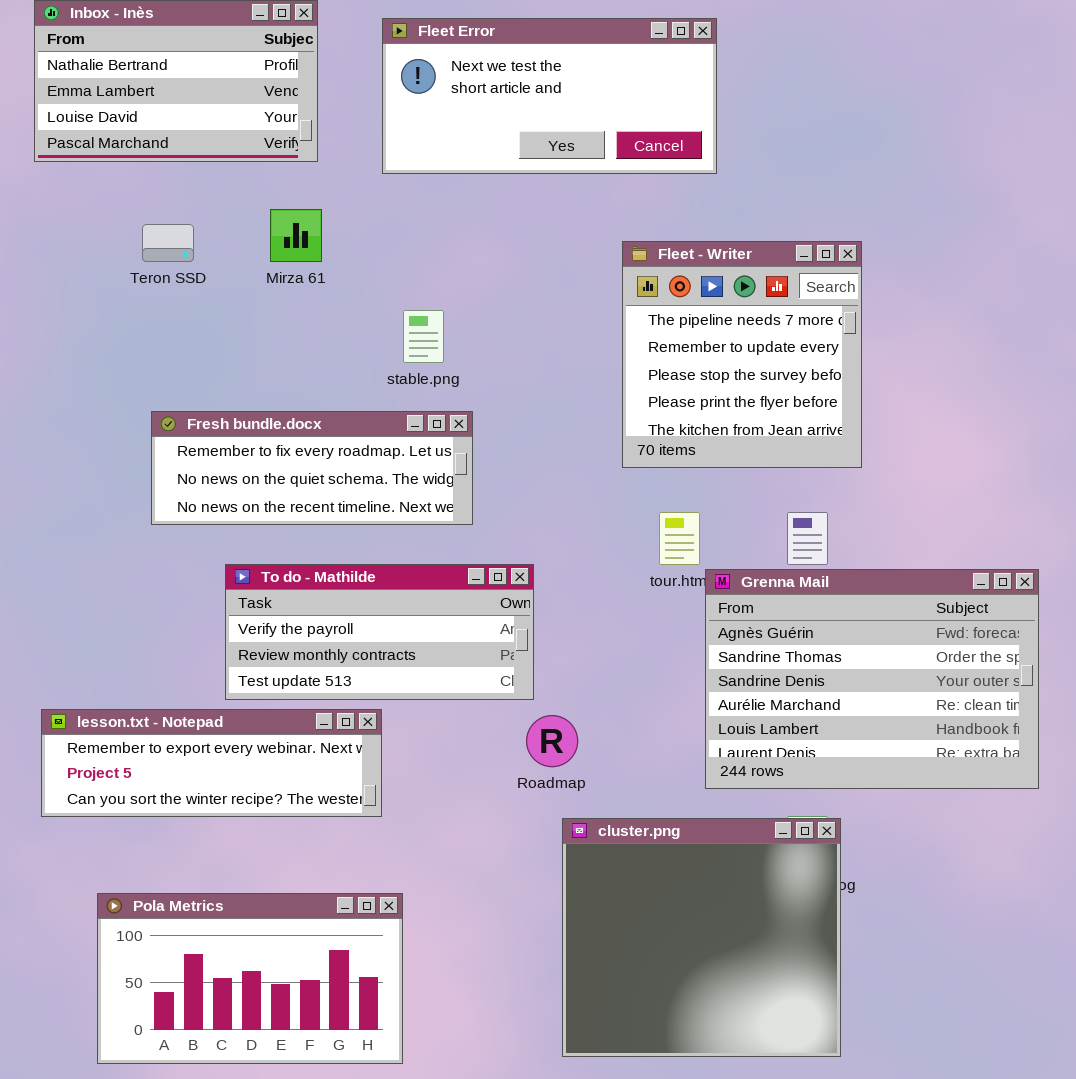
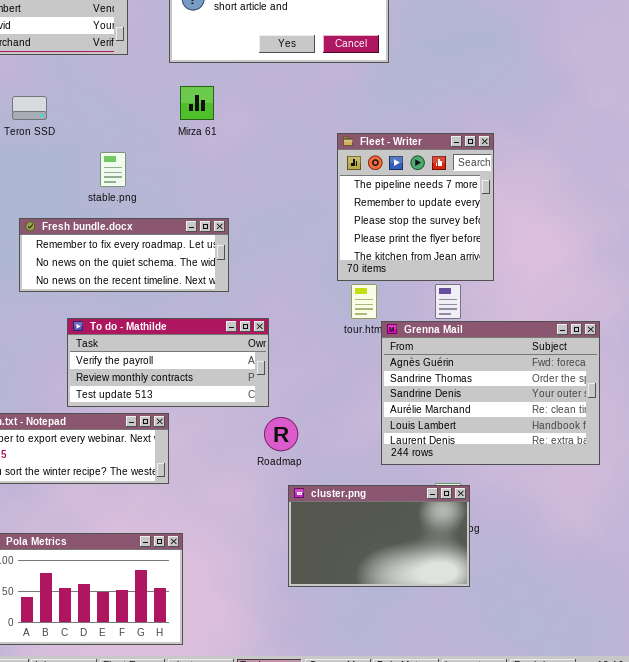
Mirza 61: [270,209,322,262] -> [180,86,214,120], moved
Fleet - Writer: [622,241,862,468] -> [337,133,494,281], moved
stable.png: [403,310,444,363] -> [100,152,126,187], moved
cluster.png: [562,818,841,1057] -> [288,485,470,587], resized

